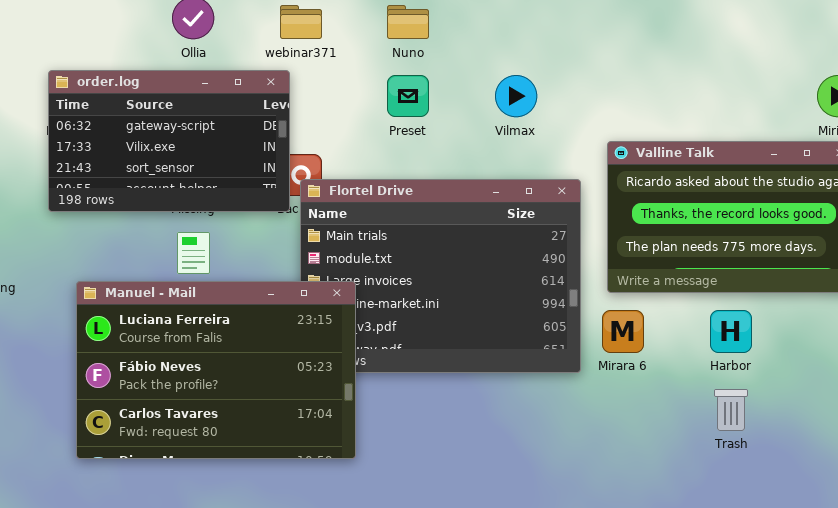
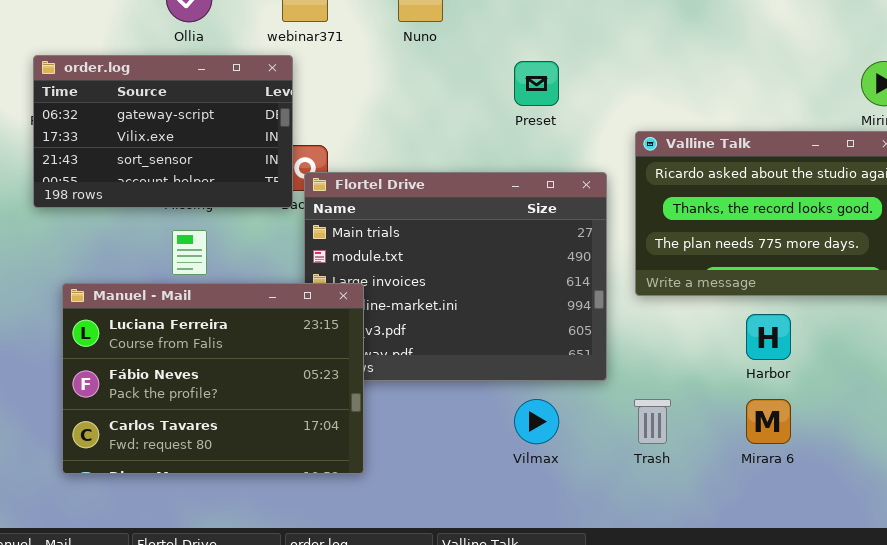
Preset: [387,75,429,117] -> [514,61,559,106], moved
Vilmax: [495,75,537,117] -> [514,399,559,444], moved
Mirara 6: [602,310,644,353] -> [746,399,791,444], moved
Trash: [714,389,748,431] -> [634,399,671,444], moved

